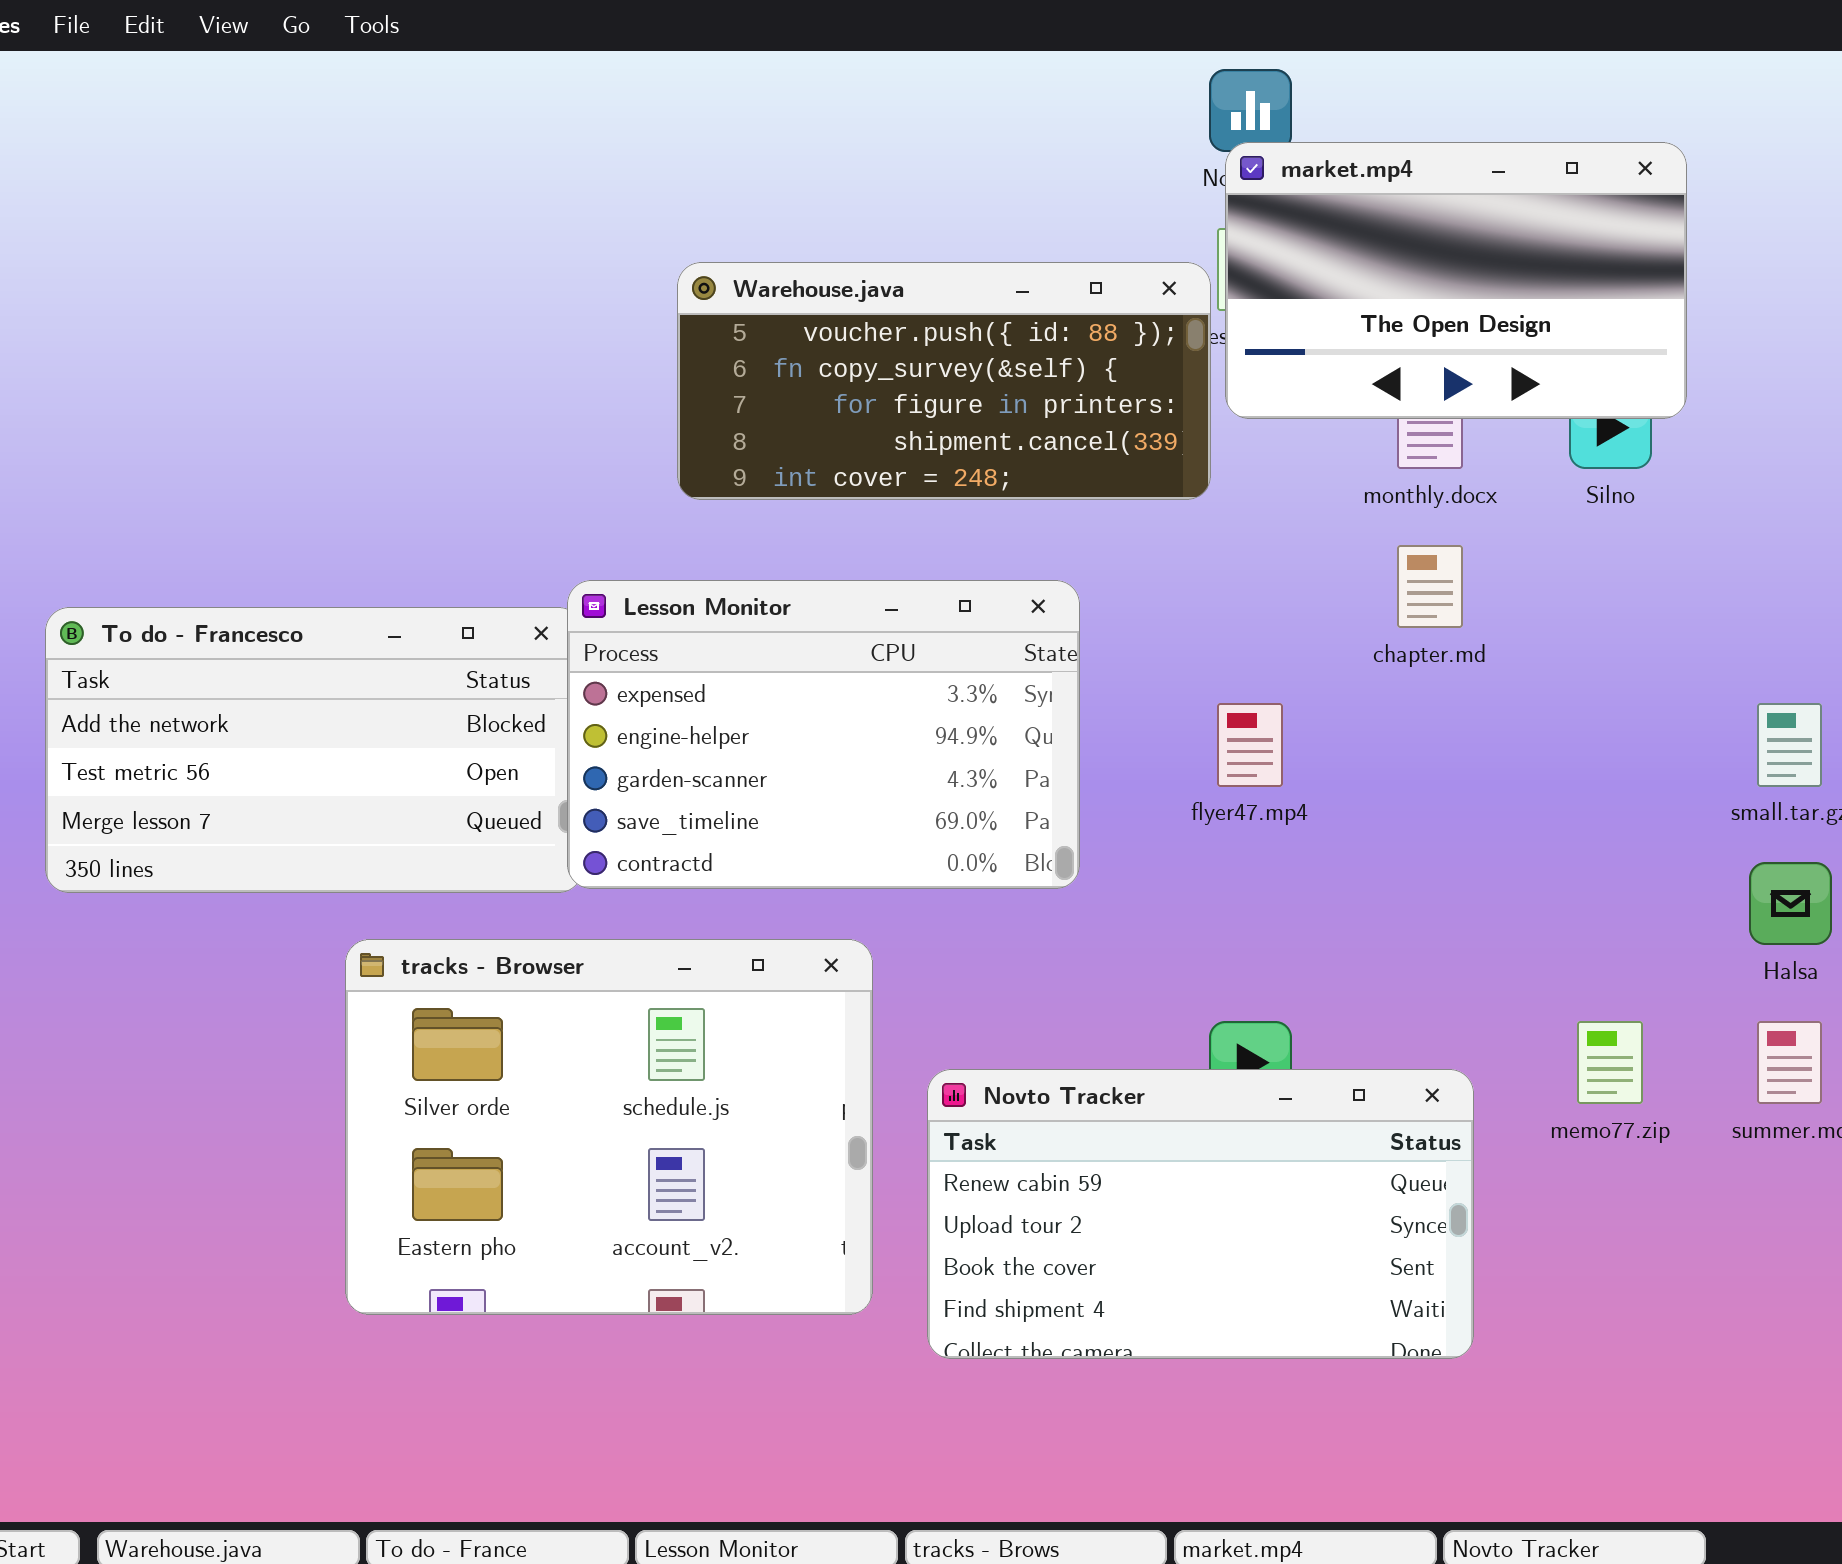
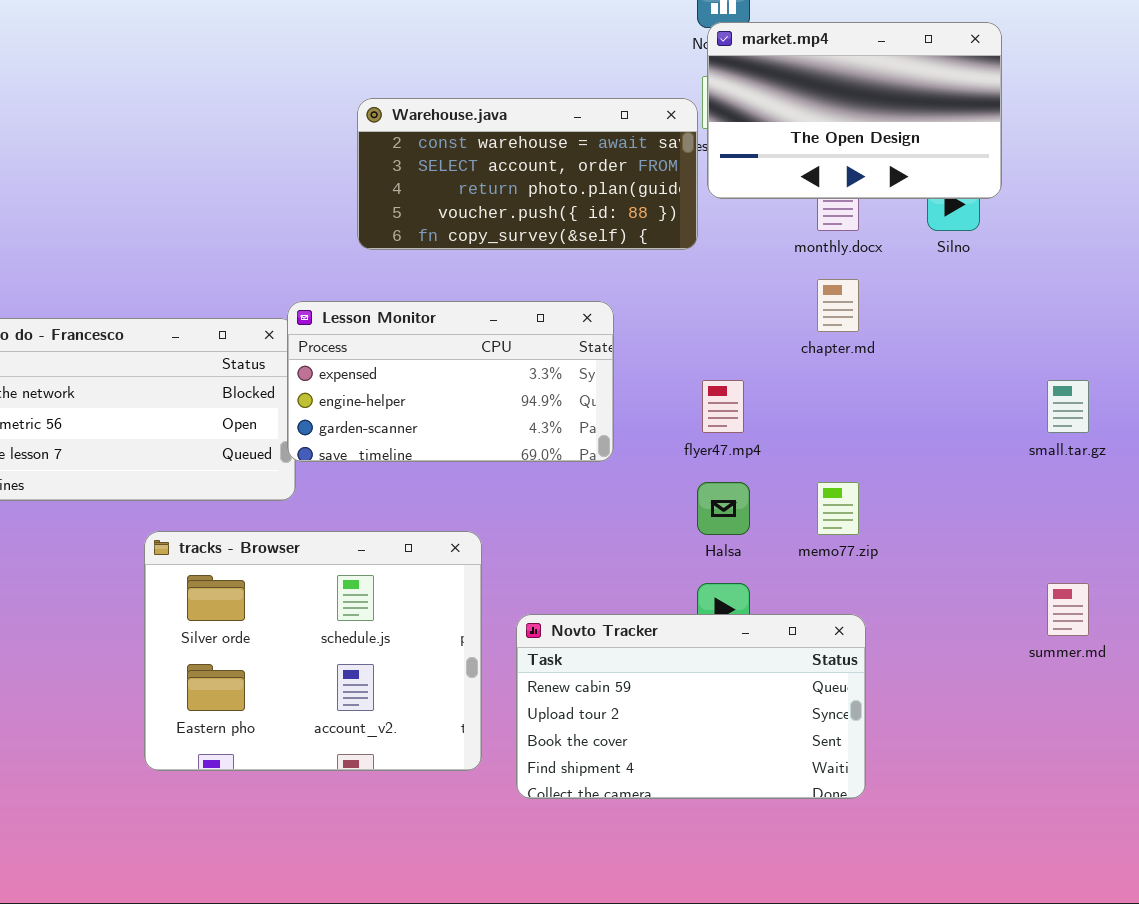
Warehouse.java: [677,262,1211,500] -> [357,98,698,250], scrolled up 3 rows
Lesson Monitor: [567,580,1080,889] -> [287,301,614,462], resized
Halsa: [1749,862,1832,945] -> [697,482,750,535], moved
memo77.zip: [1577,1021,1643,1104] -> [817,482,859,535], moved

